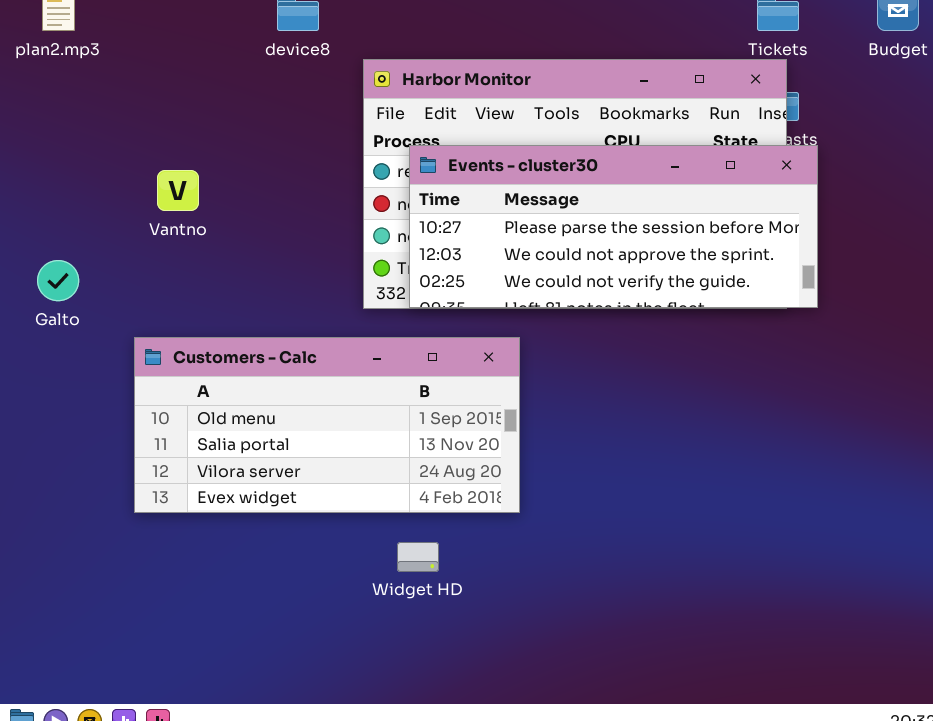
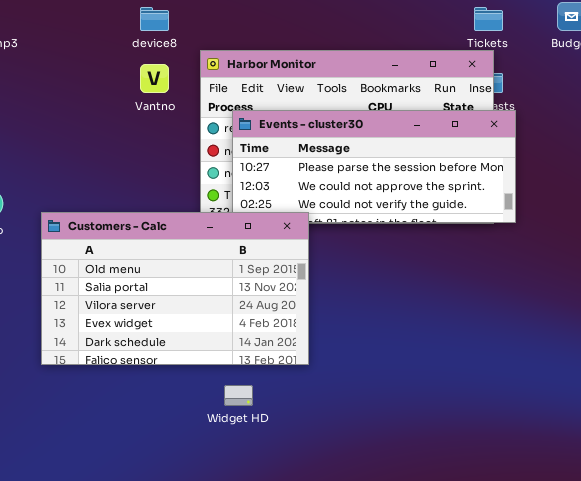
Vantno: [157,170,199,211] -> [140,64,169,93], moved
Customers - Calc: [134,337,520,513] -> [41,212,309,365], resized

